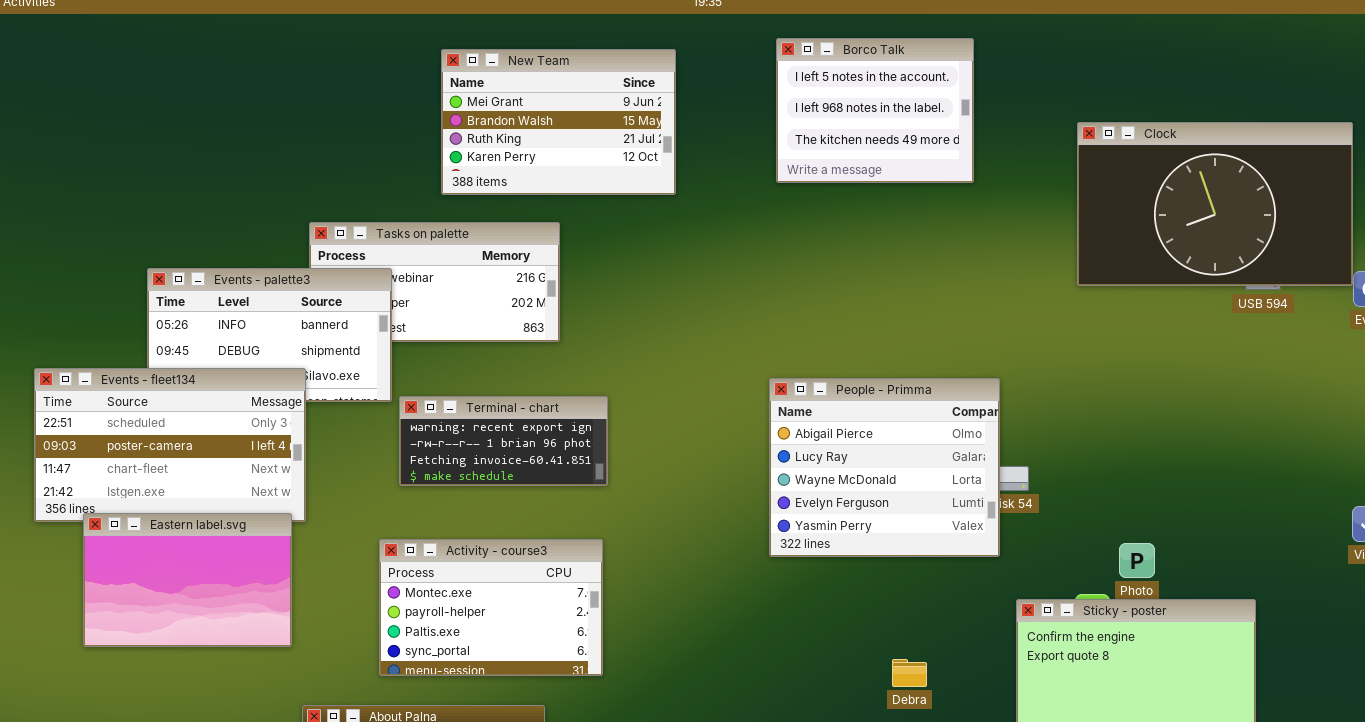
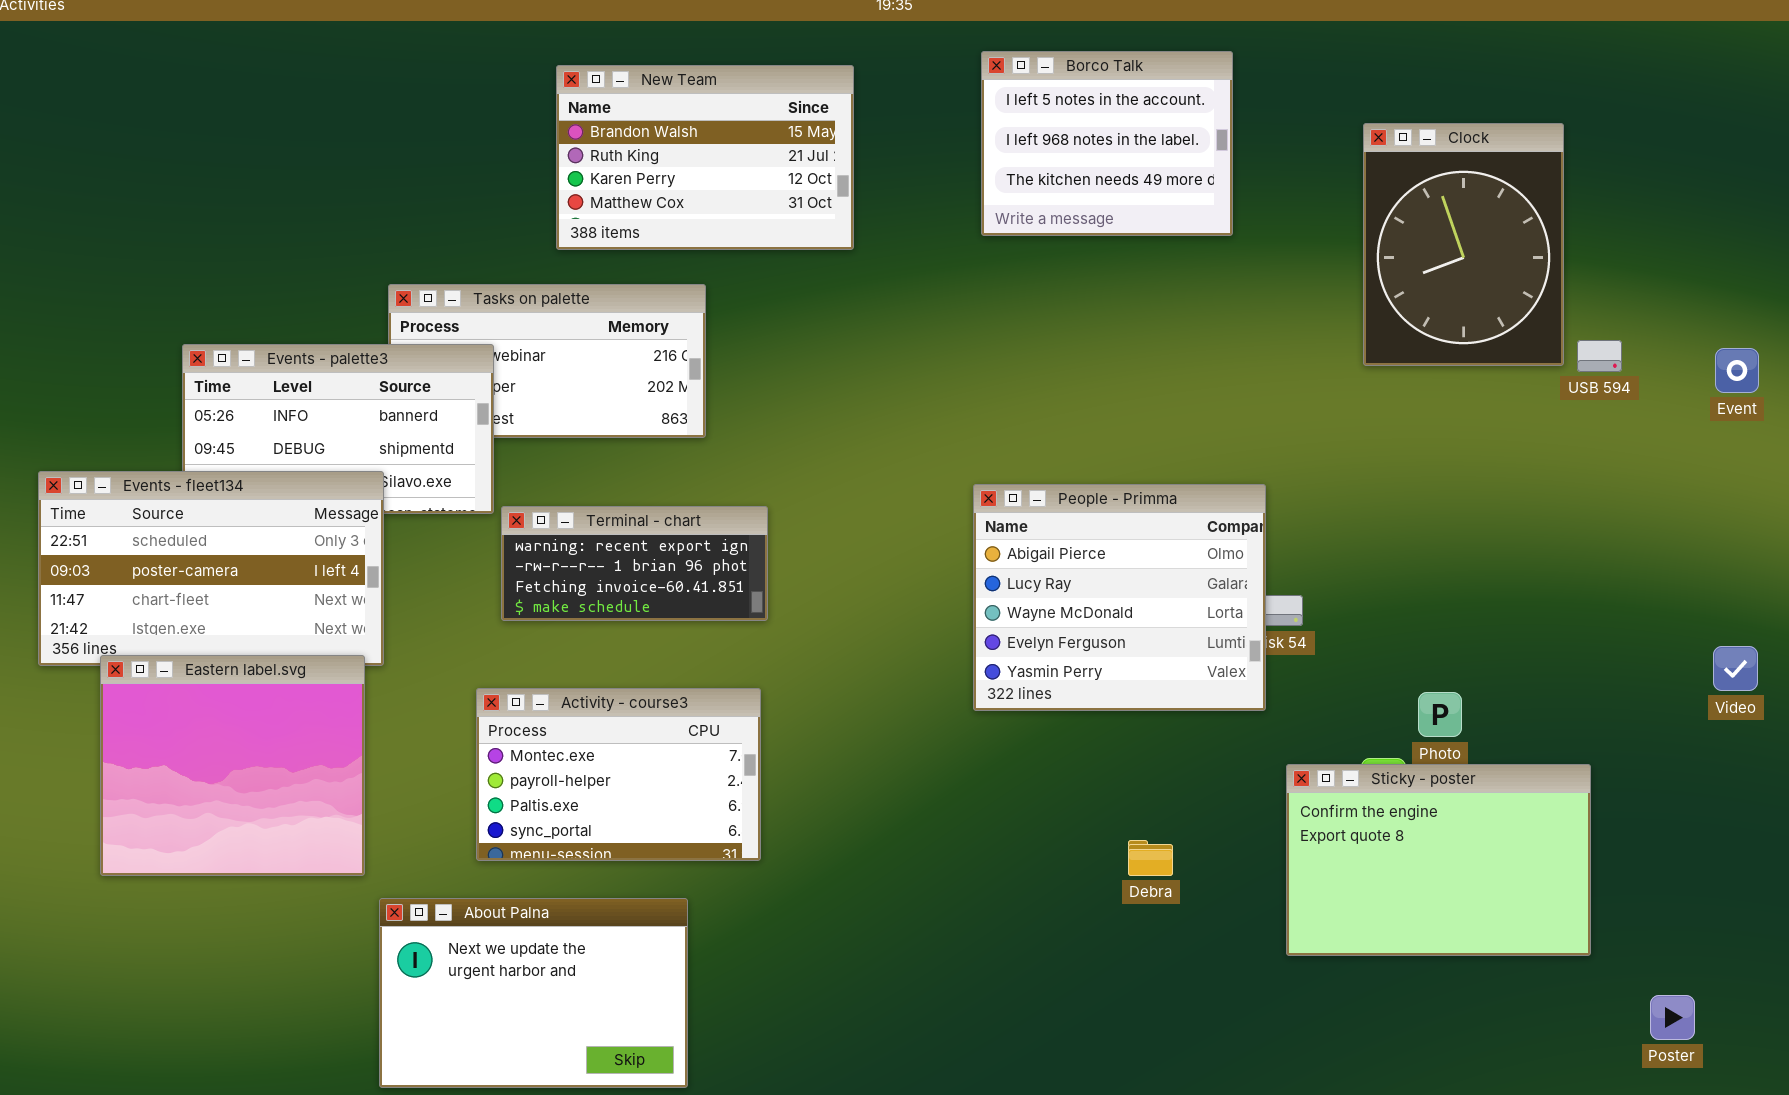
New Team: [441,49,676,195] -> [556,65,854,250], scrolled down 1 row
Clock: [1077,122,1353,286] -> [1363,123,1564,366], resized
Eastern label.svg: [83,513,292,647] -> [100,655,365,876], resized

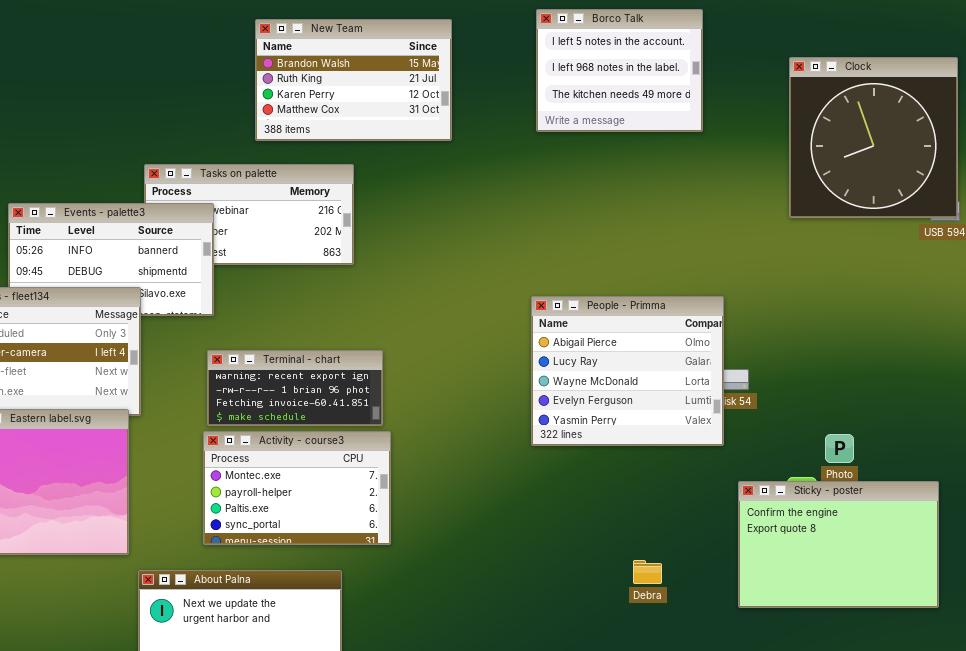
Clock: [1363,123,1564,366] -> [789,57,958,218], resized
Terminal - chart: [501,506,768,621] -> [207,350,383,426], moved
Debra: [1128,840,1173,876] -> [633,560,662,584], moved

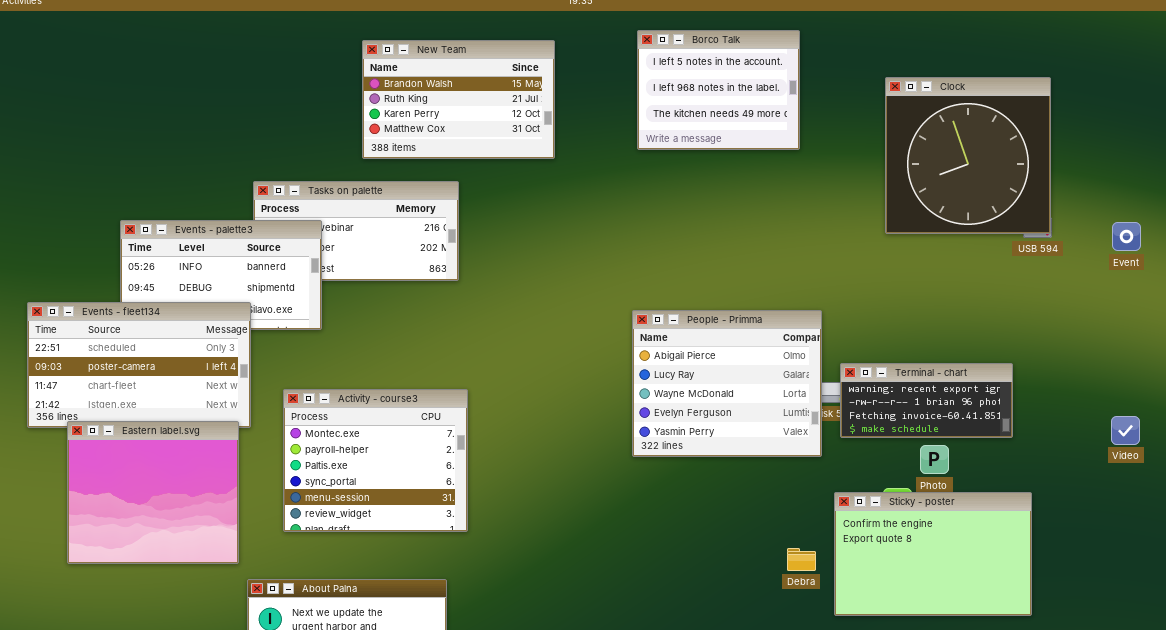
Terminal - chart: [207,350,383,426] -> [840,363,1013,438], moved
Activity - course3: [203,431,391,545] -> [283,389,468,532], moved, resized
Debra: [633,560,662,584] -> [787,548,816,571], moved

